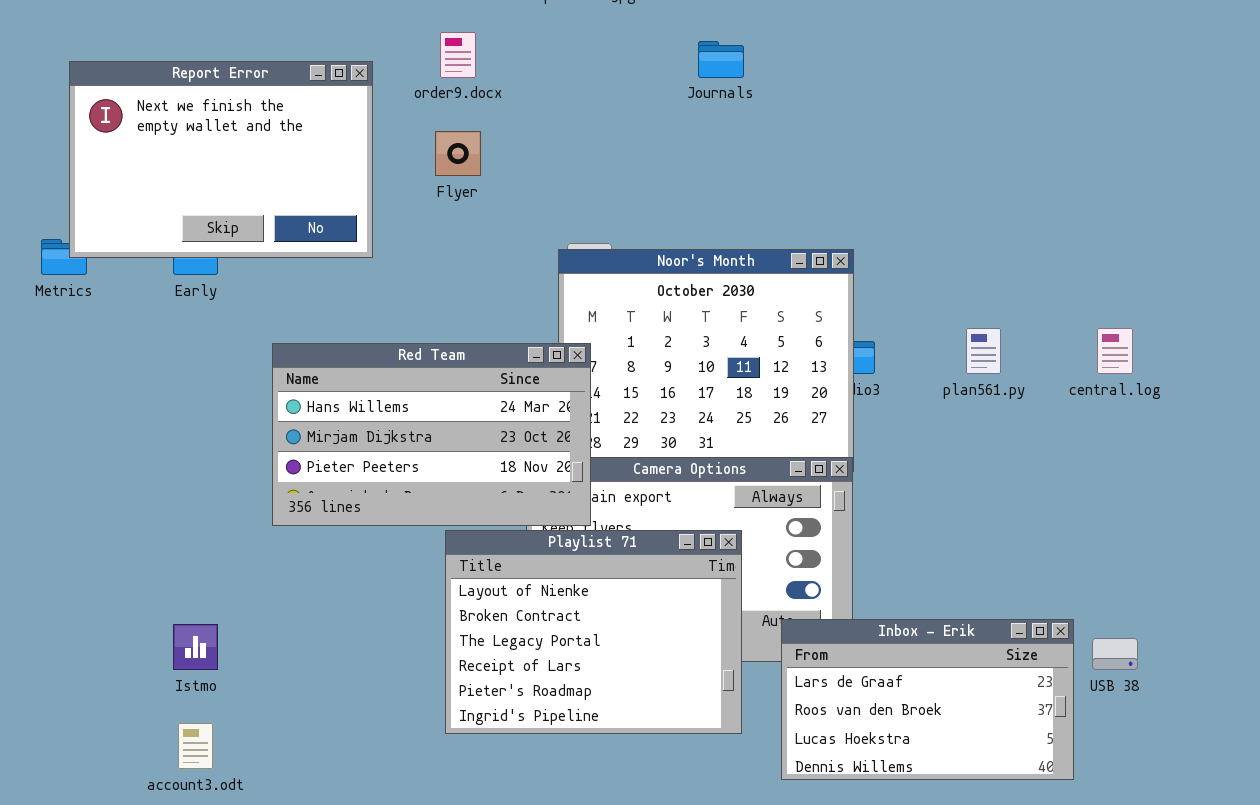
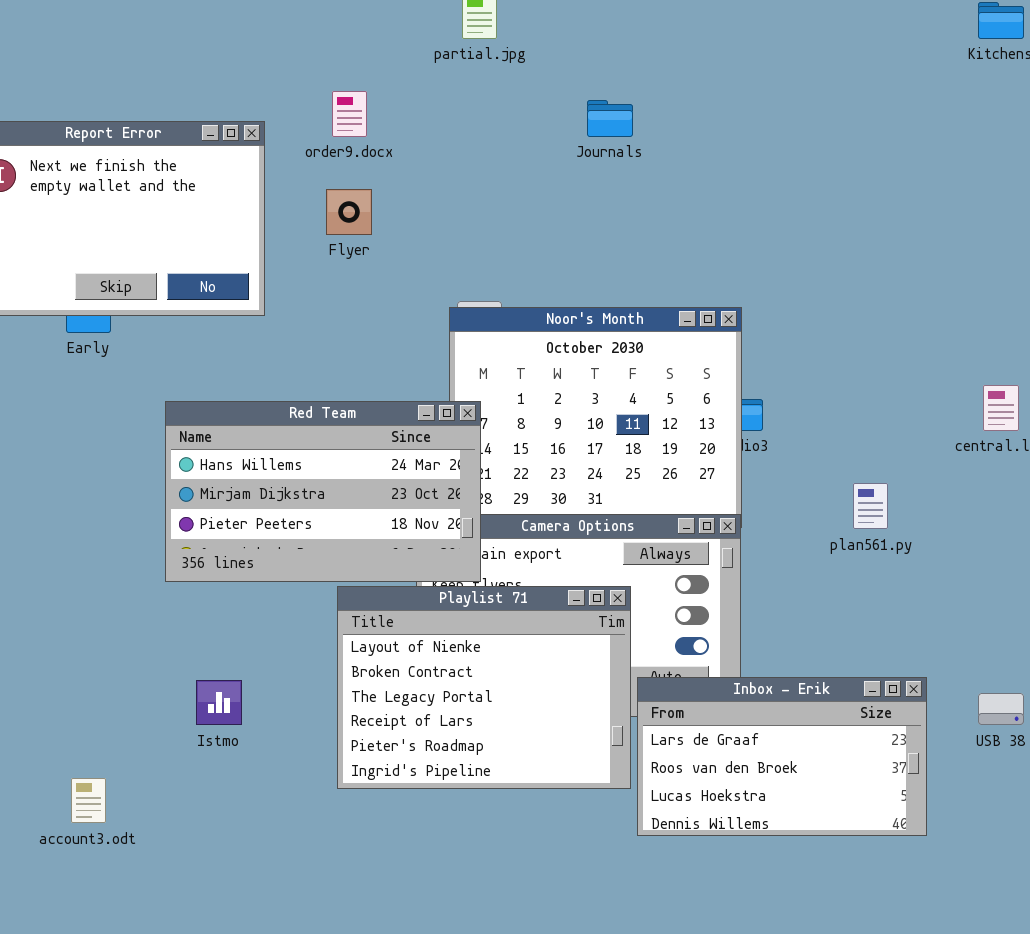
plan561.py: [966,328,1001,374] -> [853,483,888,529], moved
Inbox - Erik: [781,619,1074,780] -> [637,677,927,836], moved
Istmo: [173,624,218,670] -> [196,680,242,725], moved

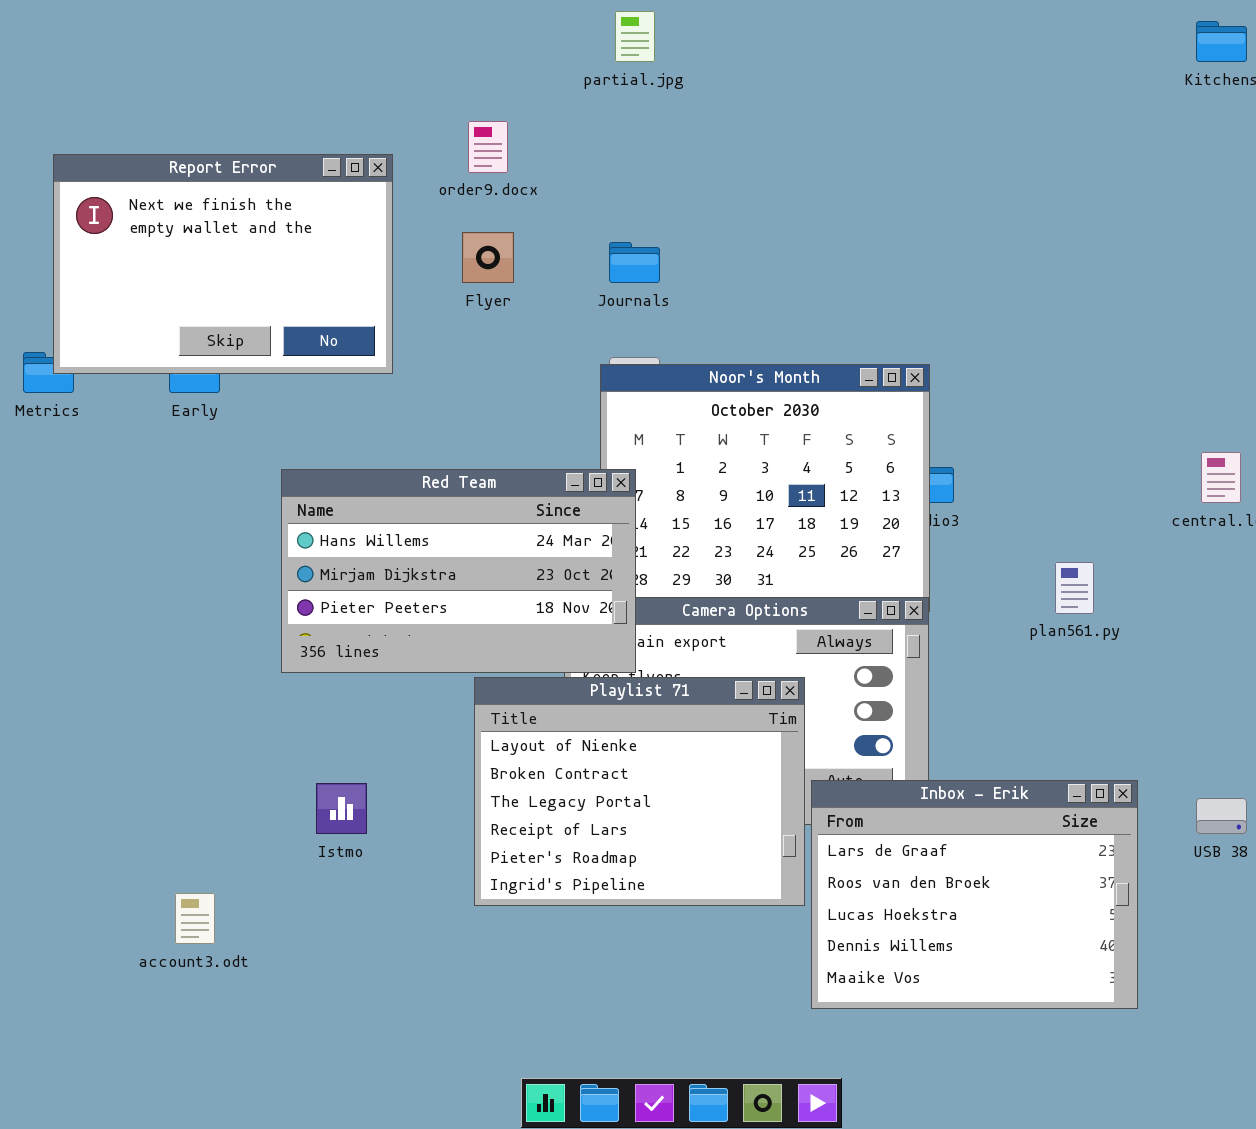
Journals: [587,100,633,137] -> [609,242,660,283], moved
Inbox - Erik: [637,677,927,836] -> [811,780,1138,1009], resized

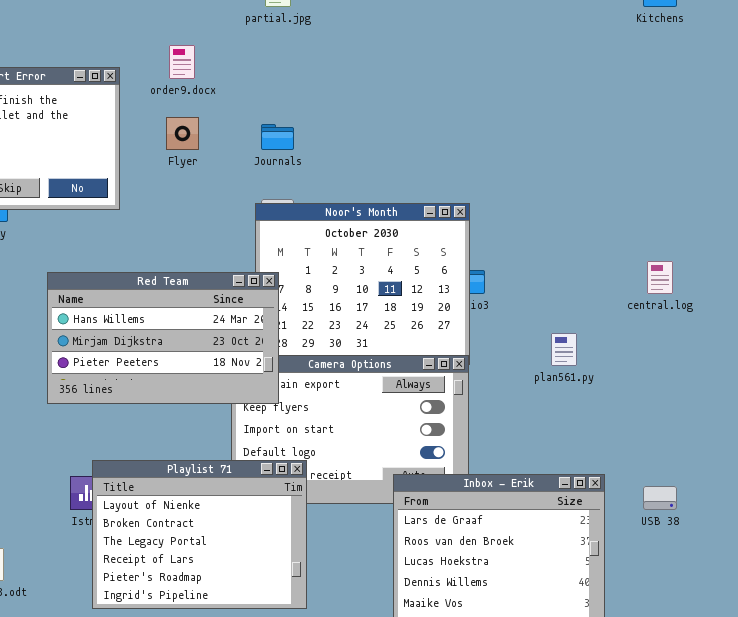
Playlist 71: [474,677,805,906] -> [92,460,307,609], moved

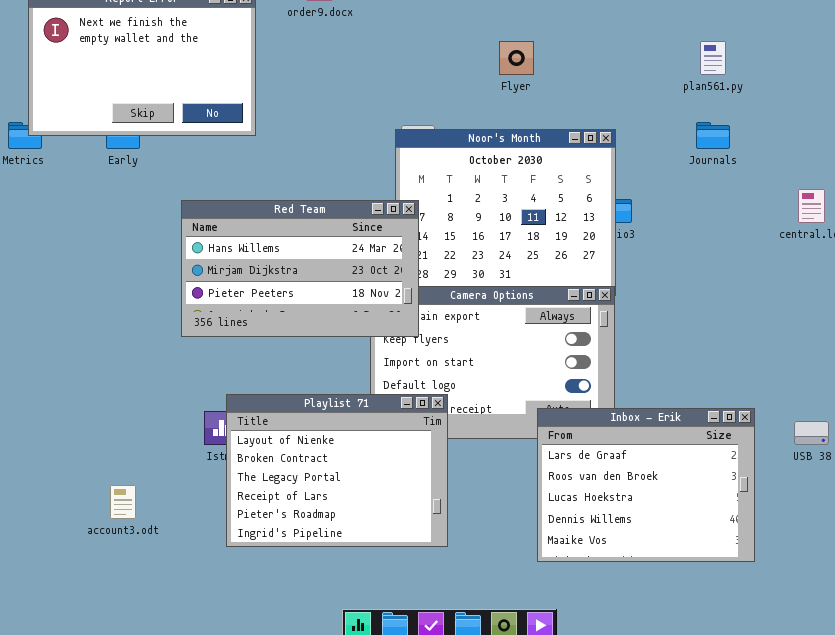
Flyer: [166,117,199,150] -> [499,41,534,75], moved
Journals: [261,124,294,150] -> [696,122,730,149], moved
plan561.py: [551,333,577,366] -> [700,41,726,75], moved

